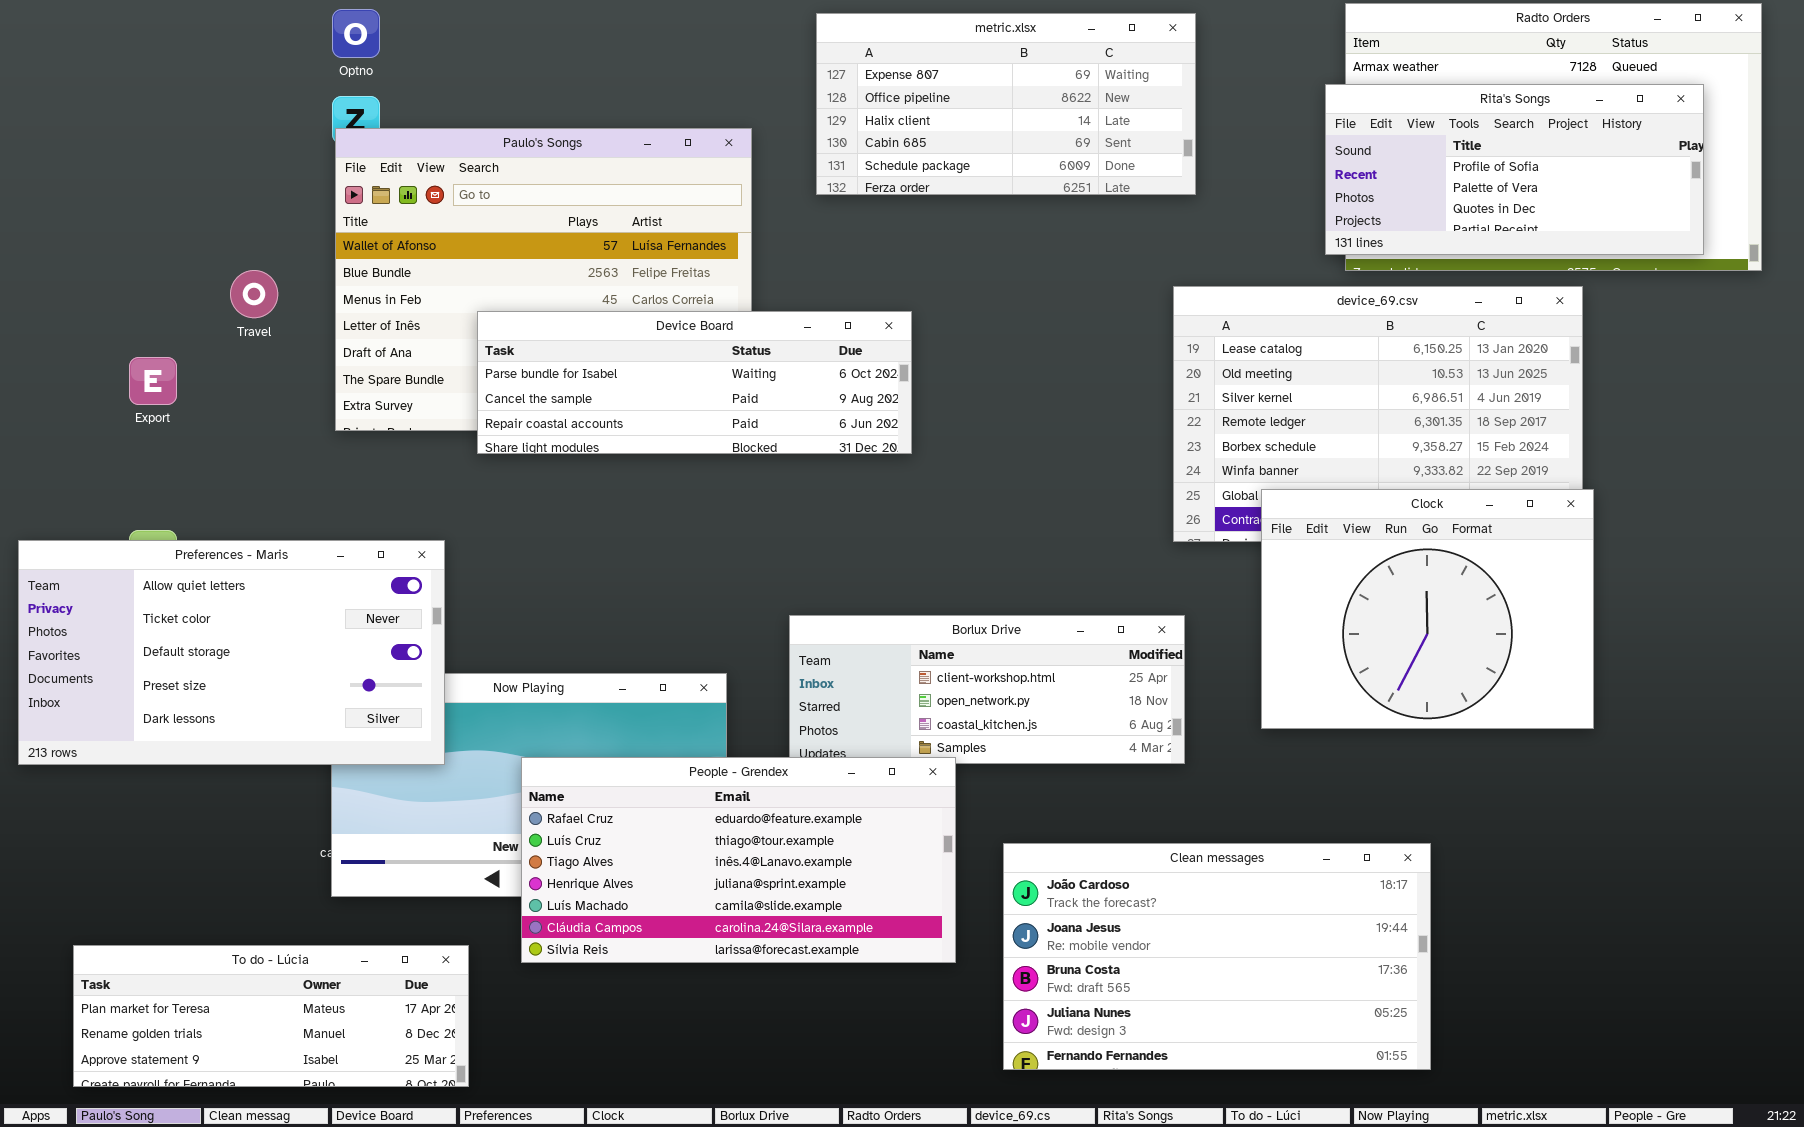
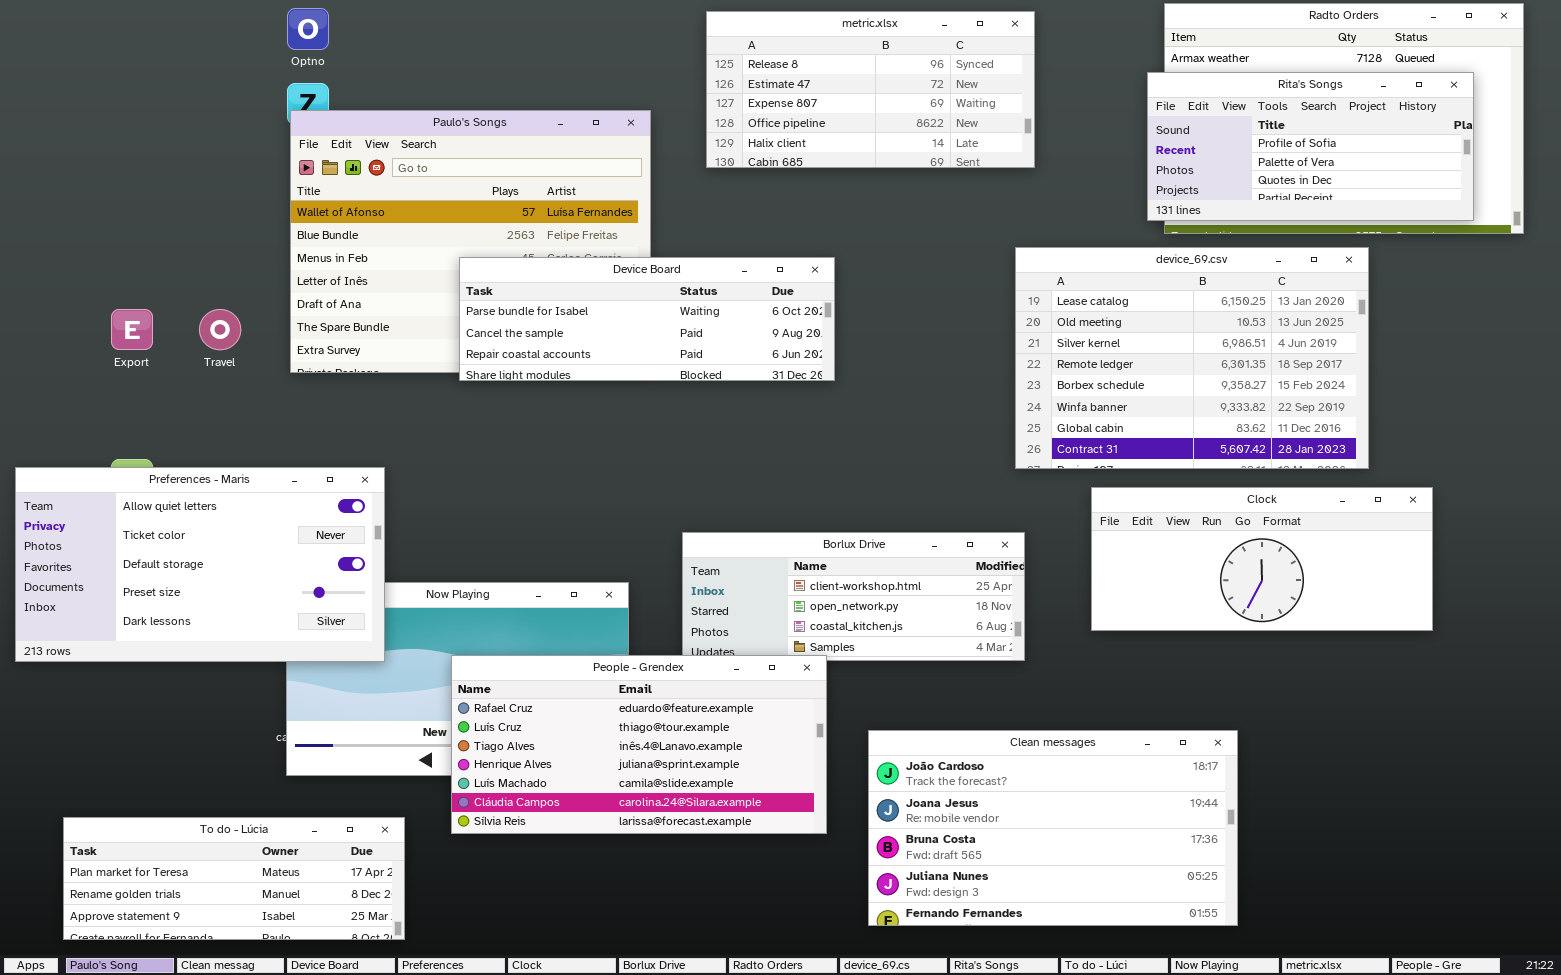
metric.xlsx: [816,13,1196,195] -> [706,11,1035,168], scrolled up 2 rows
Travel: [230,270,278,318] -> [199,309,241,350], moved
Device Board: [477,311,912,454] -> [459,257,835,381], moved
Clock: [1261,489,1594,729] -> [1091,487,1433,631], resized

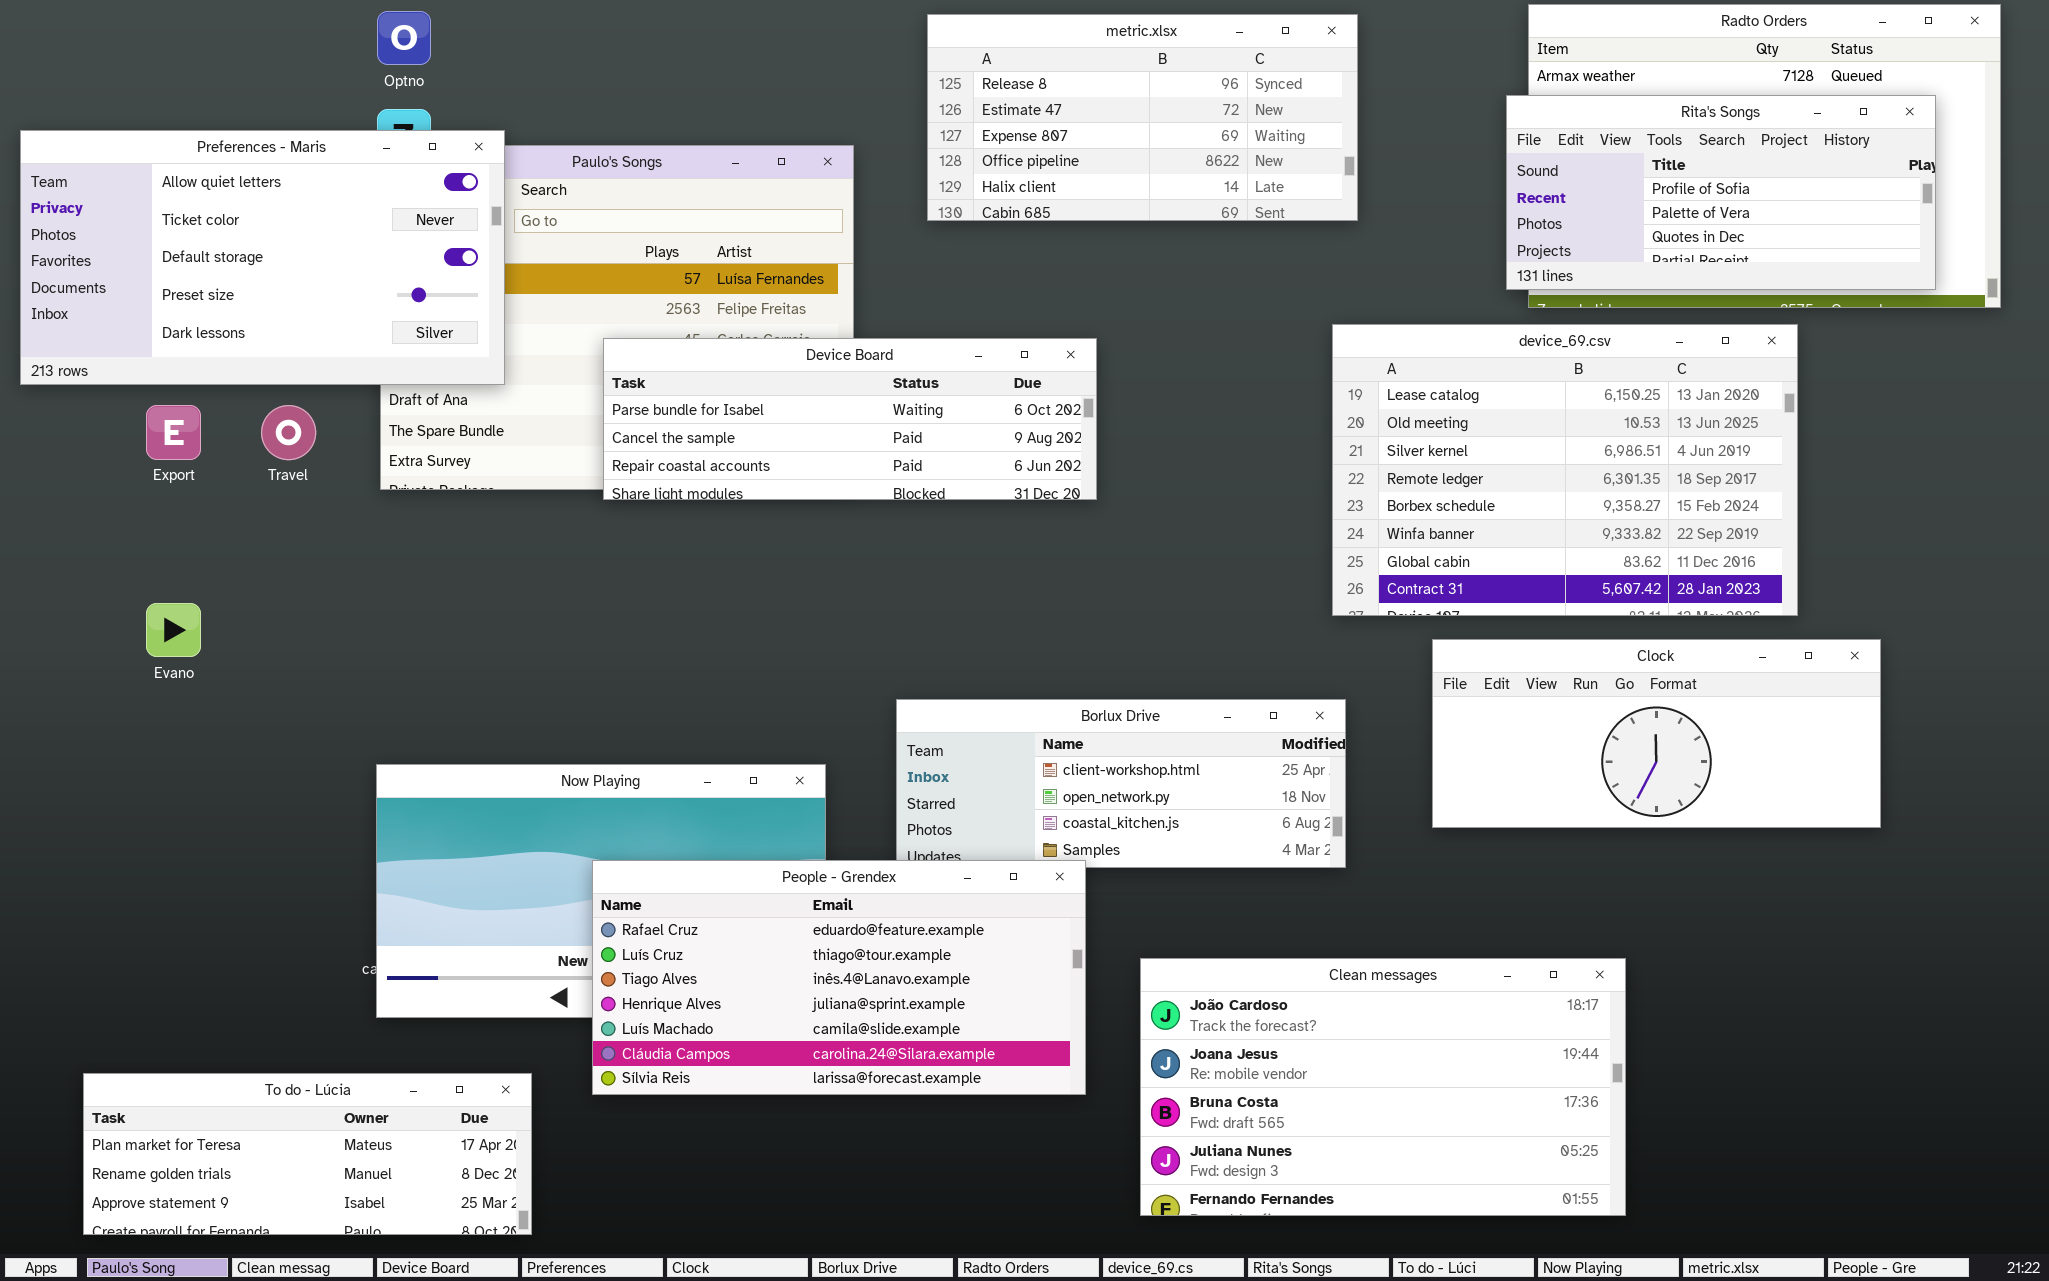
Preferences - Maris: [15,467,385,662] -> [20,130,505,385], moved

